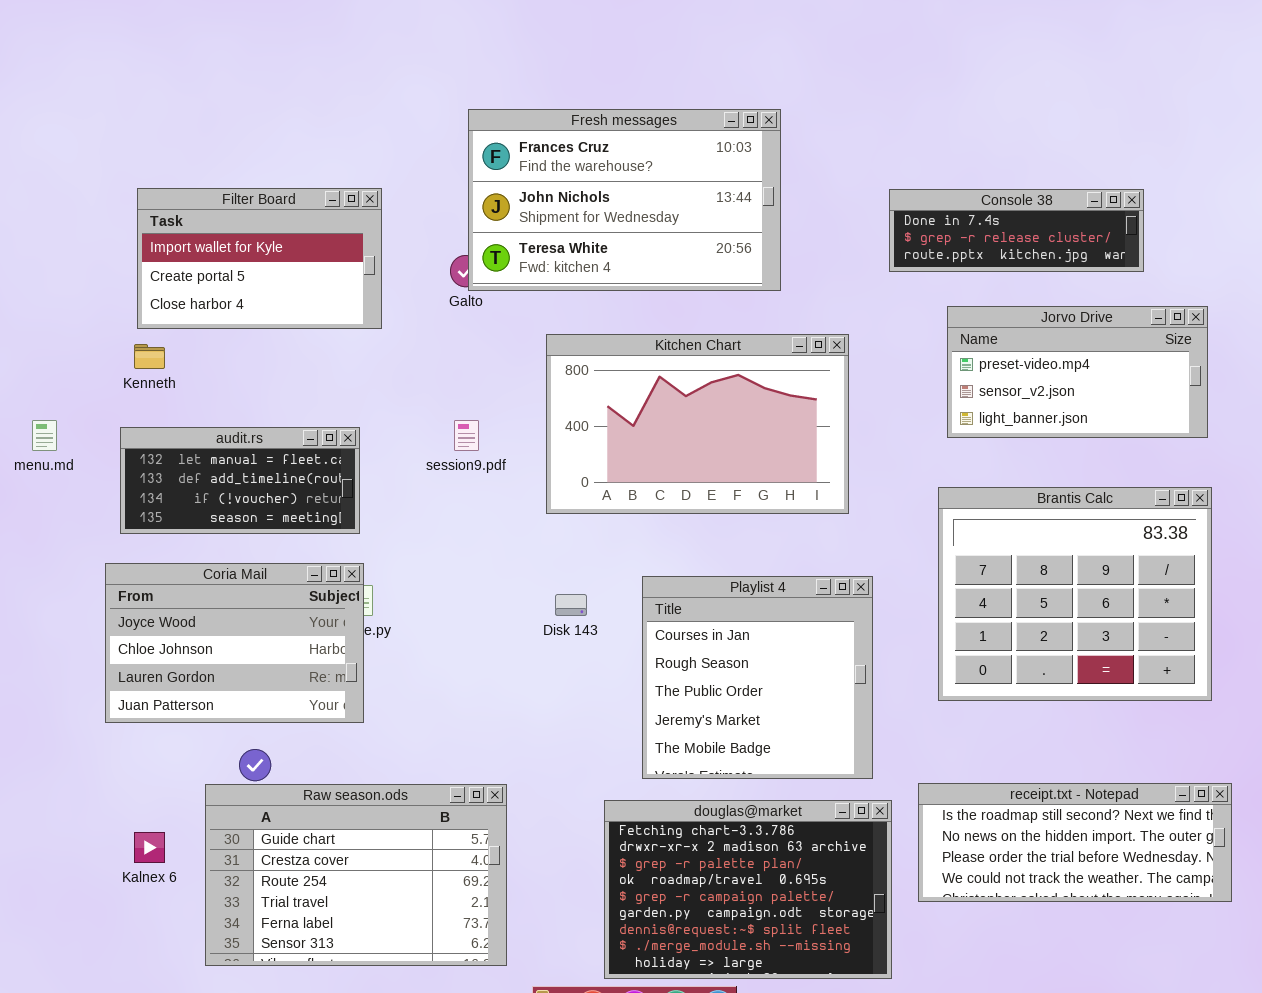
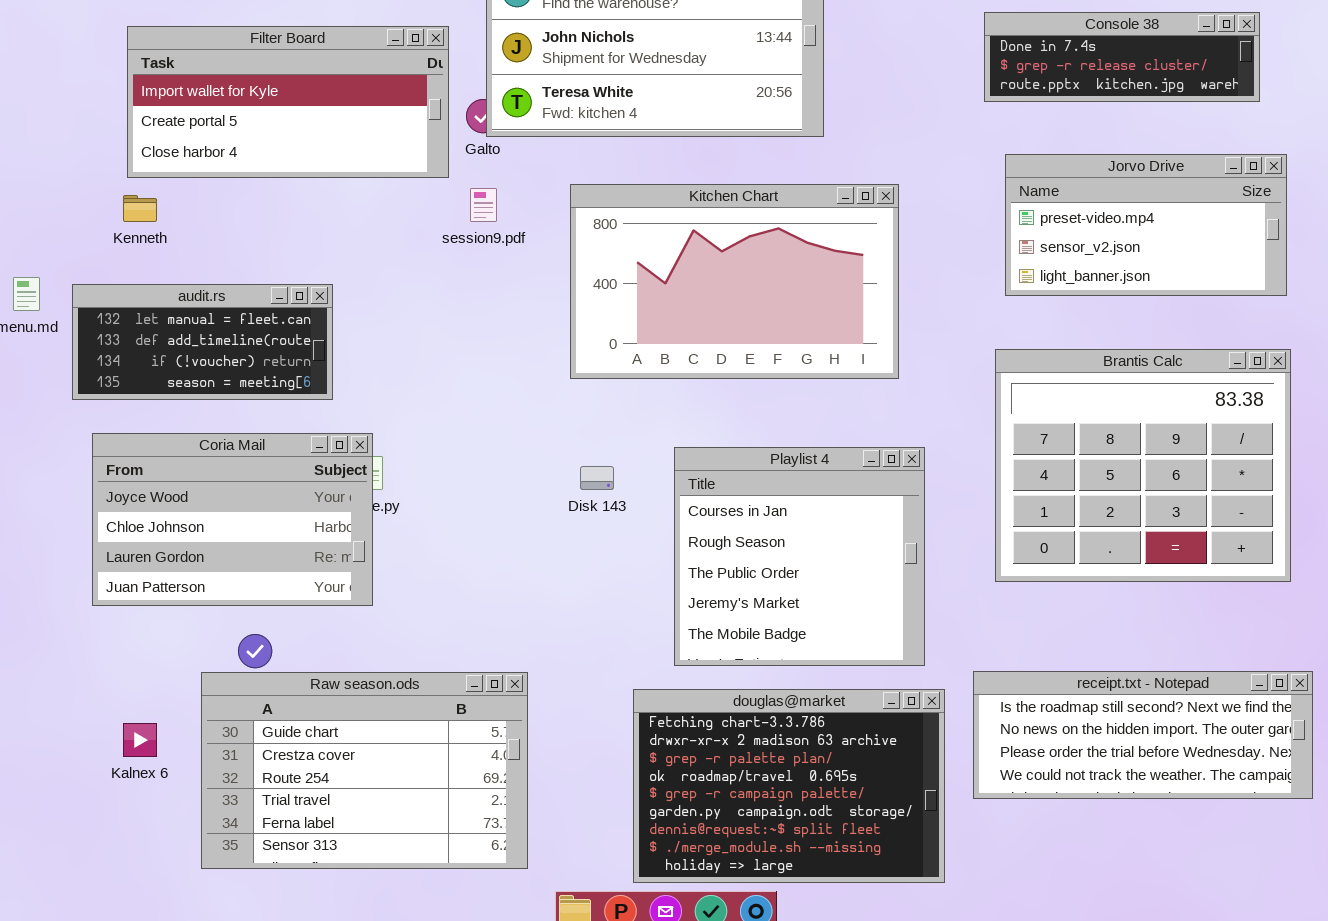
Filter Board: [137,188,382,329] -> [127,26,449,178], resized
Console 38: [889,189,1144,272] -> [984,12,1260,102], moved
session9.pdf: [454,420,479,451] -> [470,188,497,222], moved
audit.rs: [120,427,360,534] -> [72,284,333,400], moved

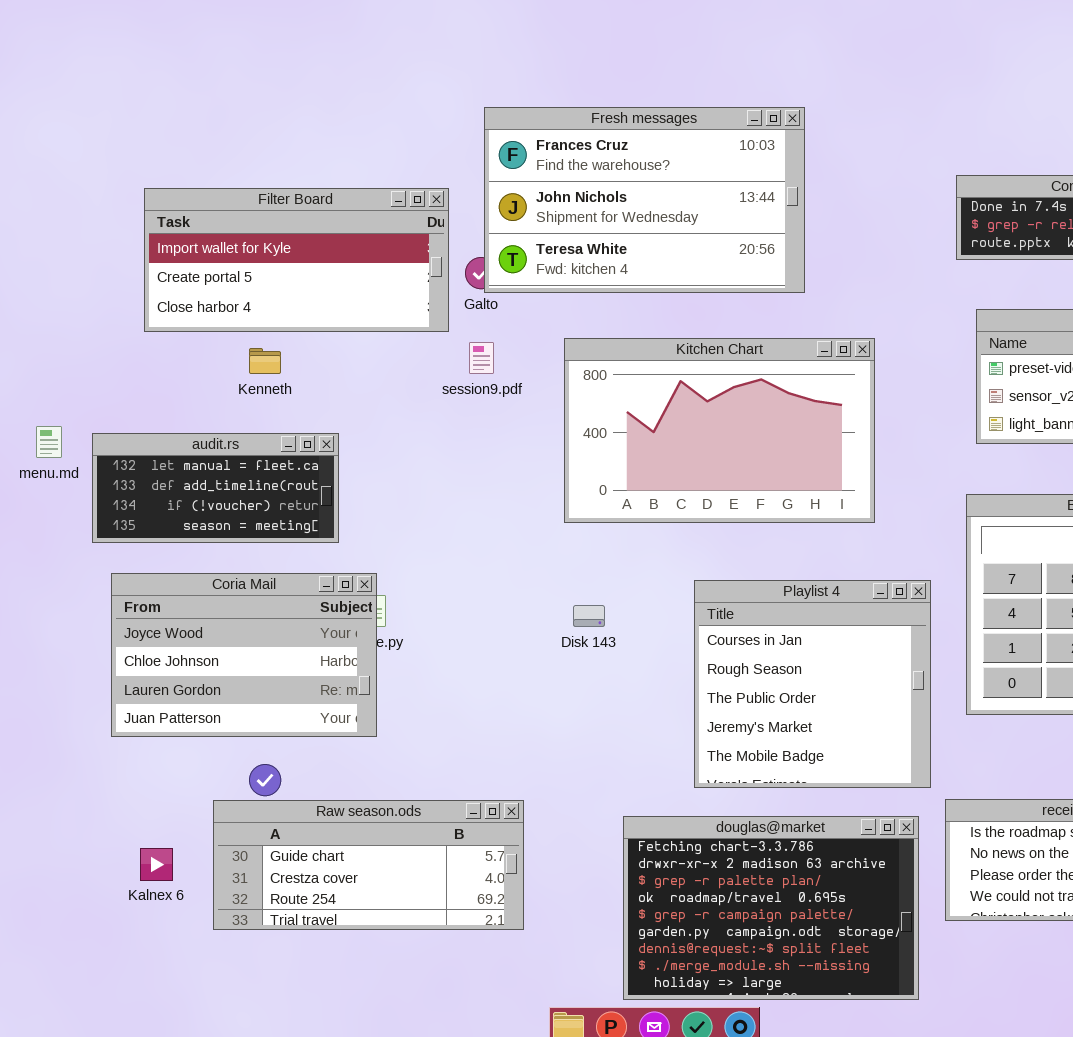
Kenneth: [123,195,157,222] -> [249,348,281,374], moved
Playlist 4: [674,447,925,666] -> [694,580,931,788], moved
Raw season.ods: [201,672,528,869] -> [213,800,524,930], resized

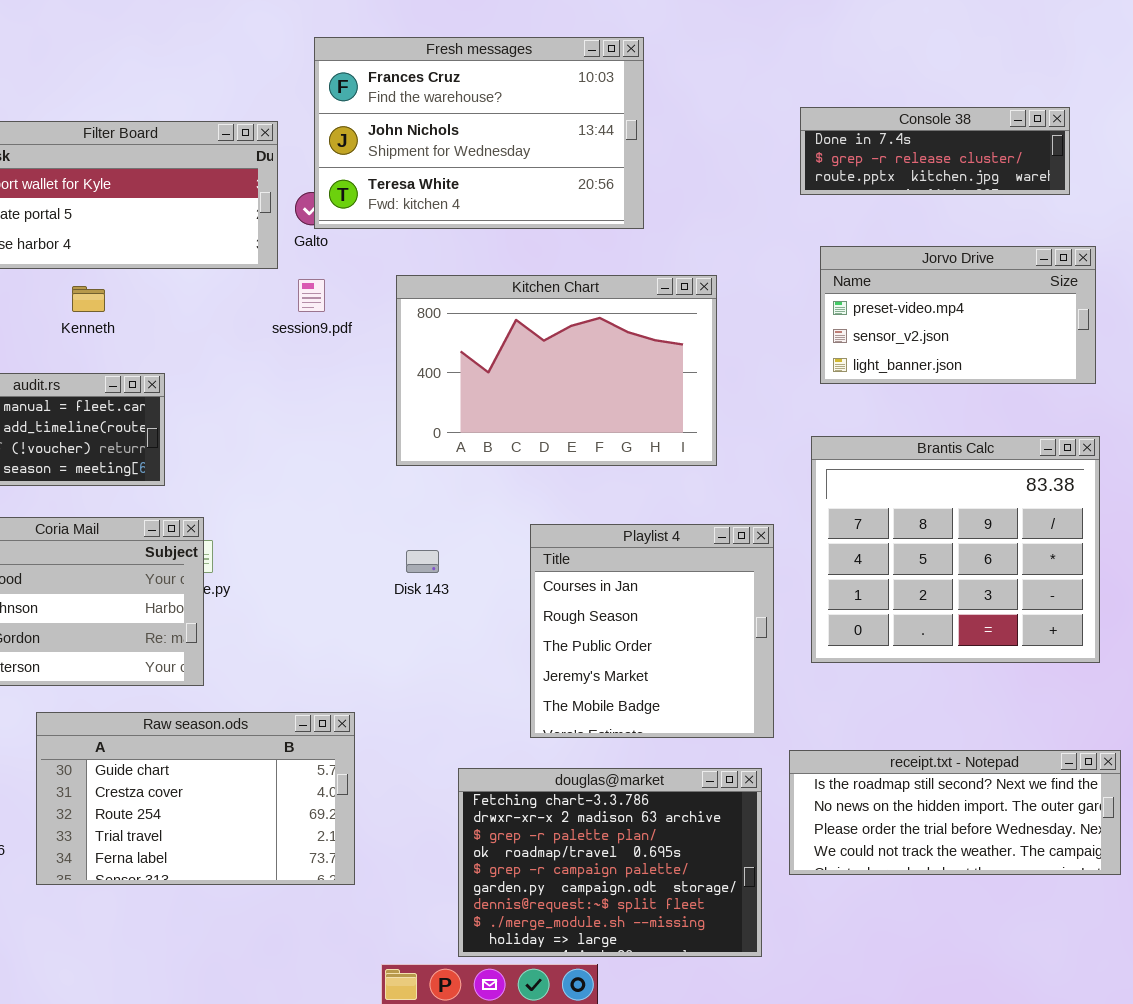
Raw season.ods: [213,800,524,930] -> [36,712,355,885], resized

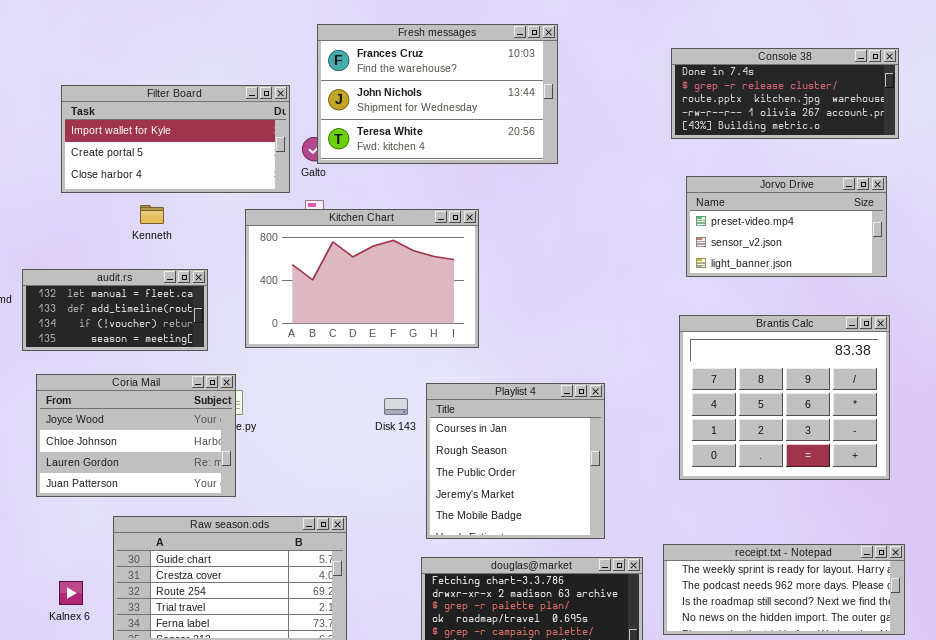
Console 38: [800,107,1070,195] -> [671,48,899,139], resized
Kitchen Chart: [396,275,717,466] -> [245,209,479,348], moved
Playlist 4: [530,524,774,738] -> [426,383,605,539], moved
receipt.txt - Notepad: [789,750,1121,875] -> [663,544,905,635], scrolled up 2 rows

